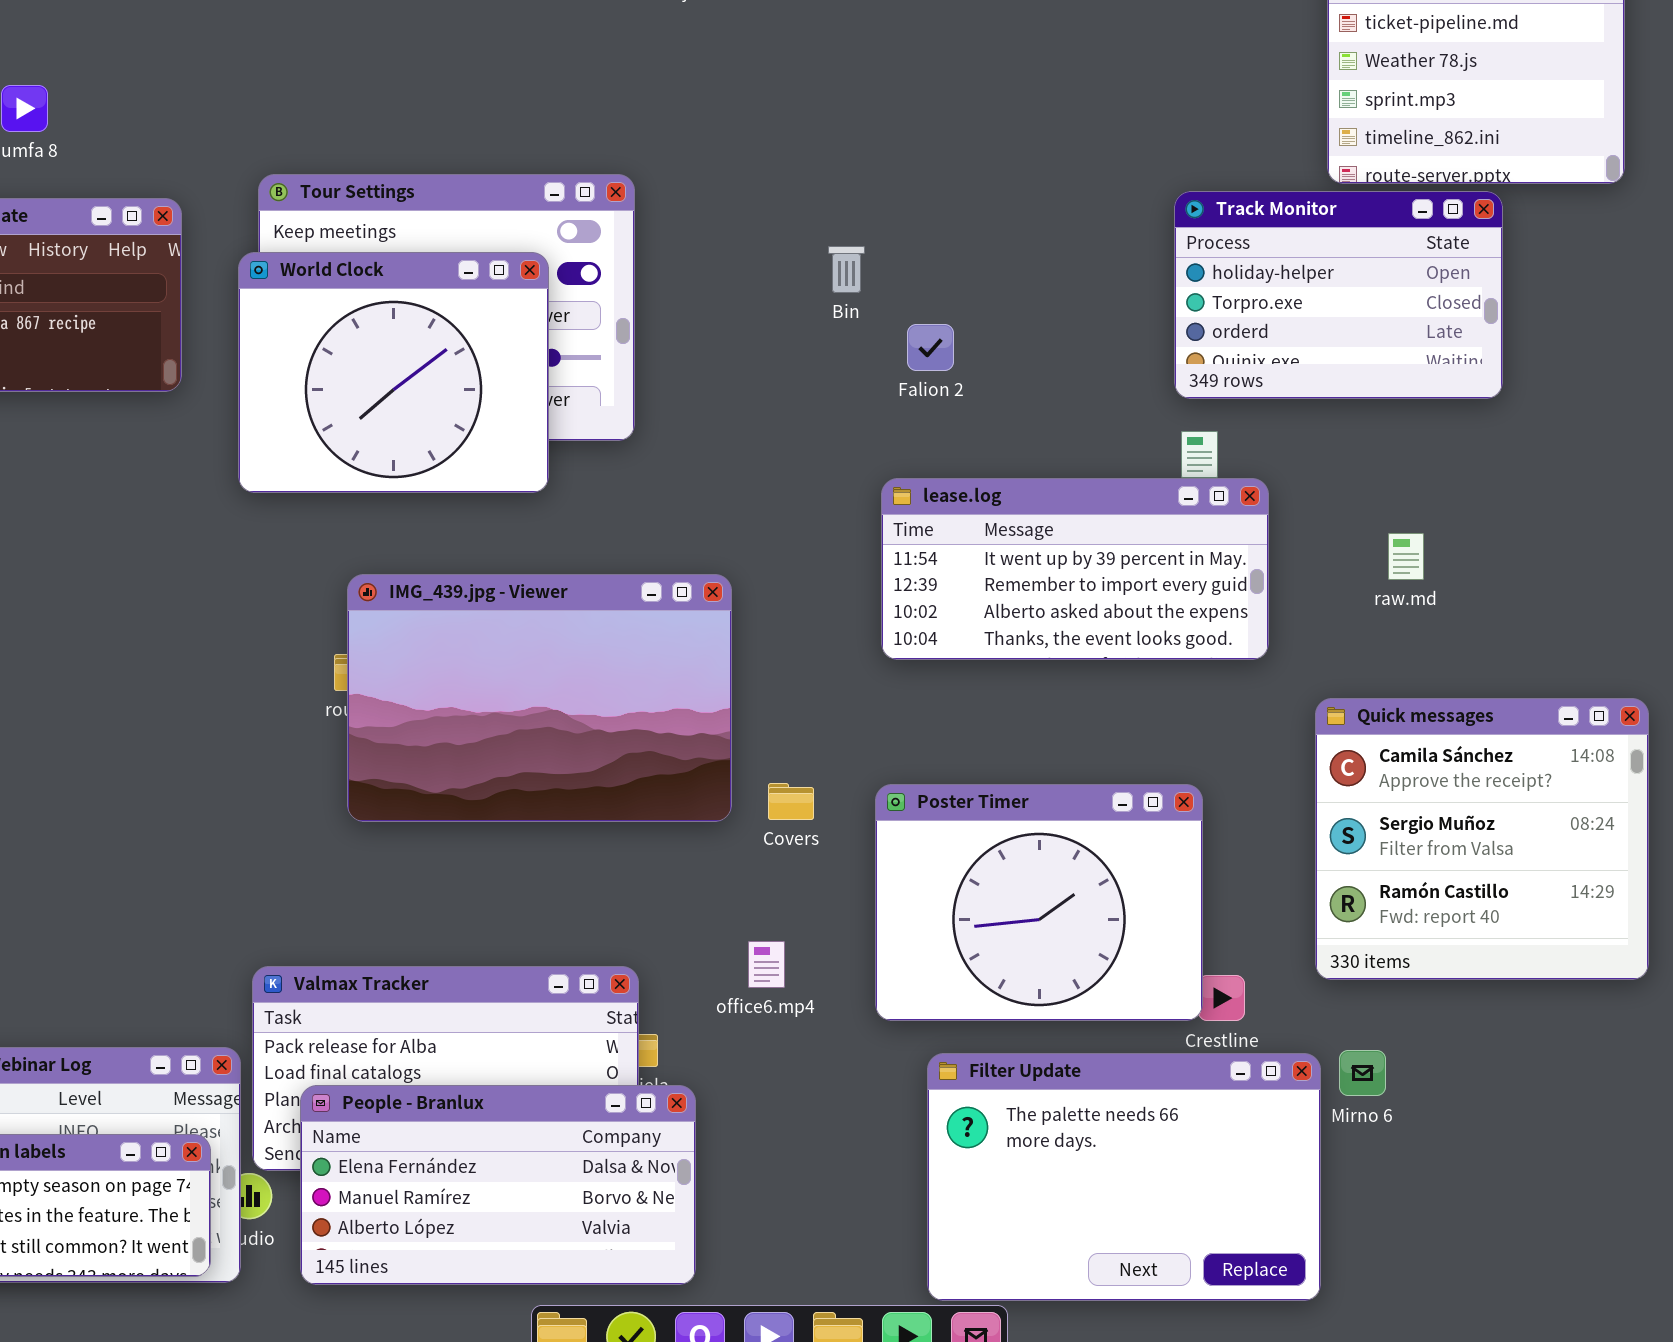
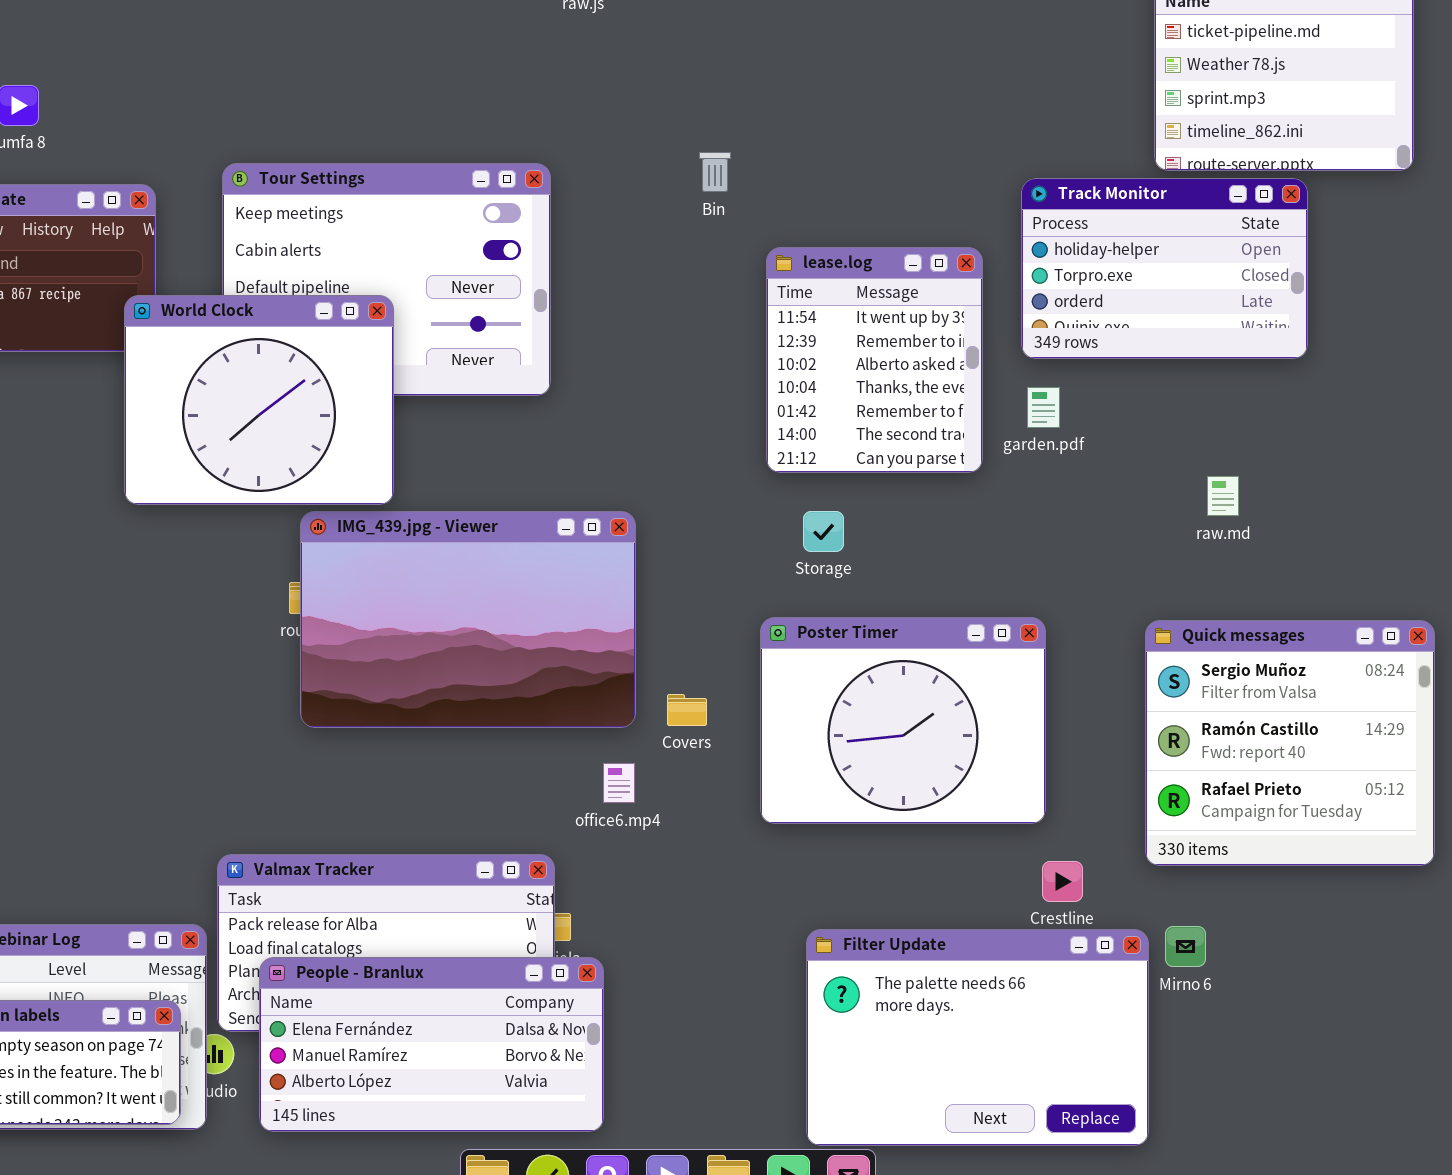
Bin: [828,246,865,293] -> [699,152,731,192], moved
World Clock: [238,252,549,493] -> [124,295,394,505], moved
lease.log: [881,478,1269,660] -> [766,247,983,473], moved, resized
Quick messages: [1315,698,1649,980] -> [1145,620,1435,866], scrolled down 1 row
Poster Timer: [875,784,1203,1021] -> [760,617,1046,824], moved
office6.mp4: [748,941,785,988] -> [603,763,635,803], moved

